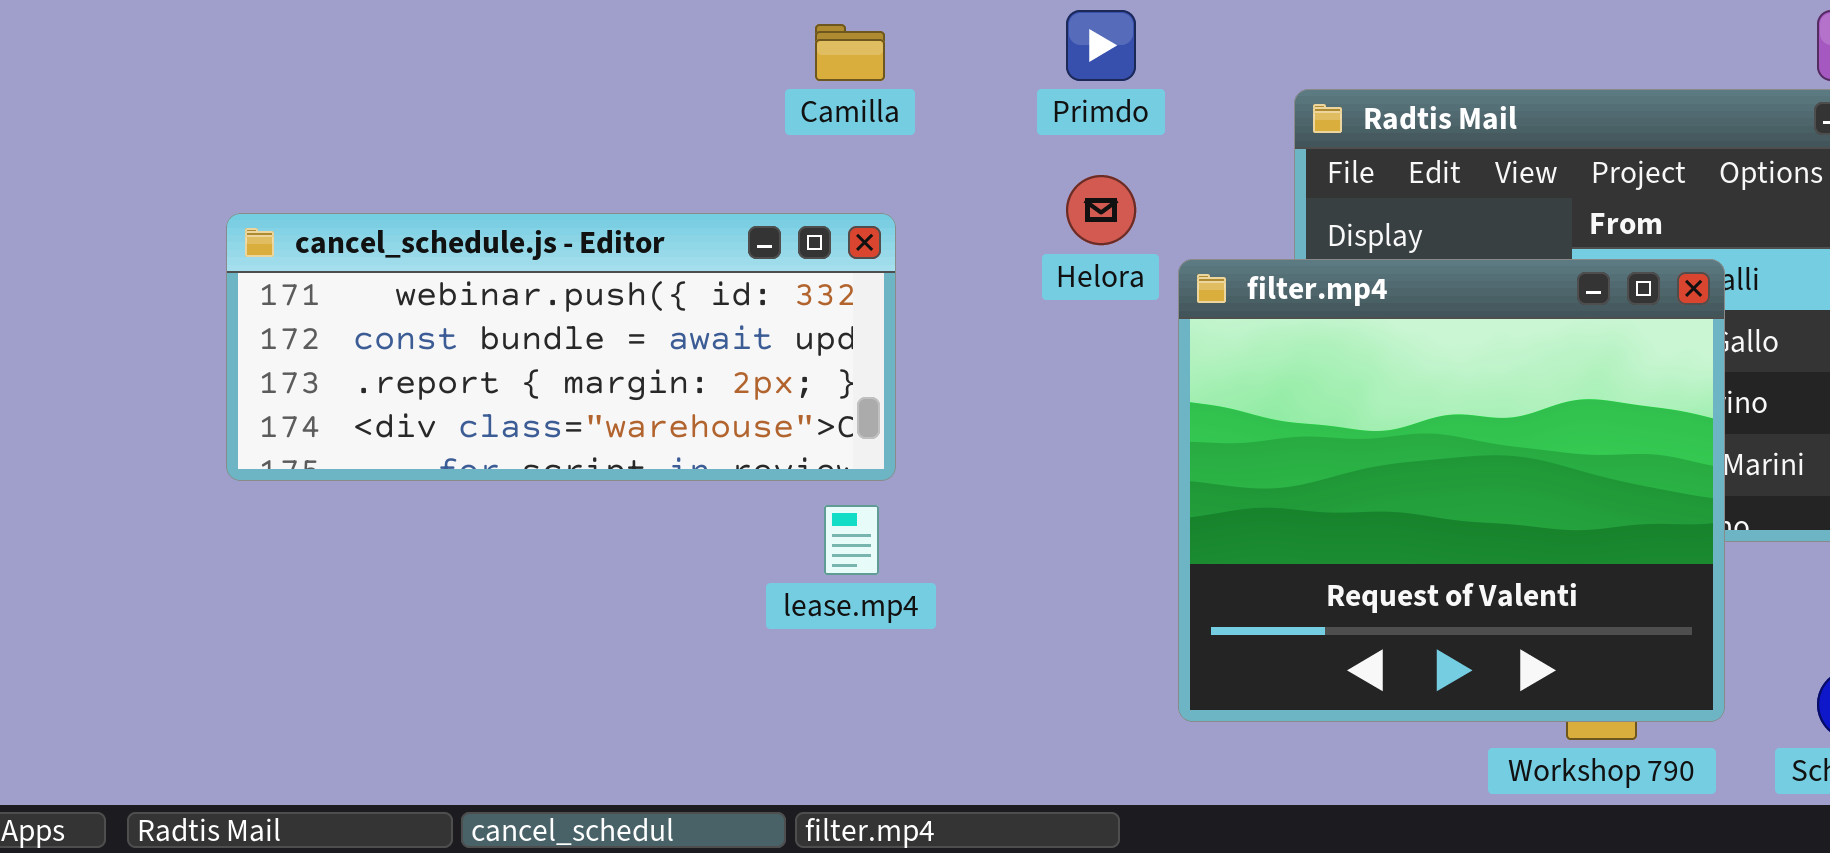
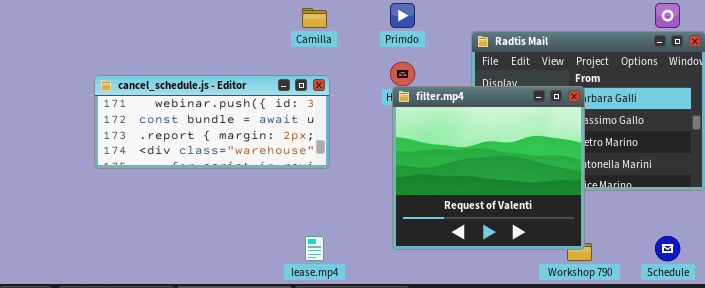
filter.mp4: [1178,259,1725,722] -> [392,86,585,250], moved
lease.mp4: [824,505,879,575] -> [305,236,324,261], moved

